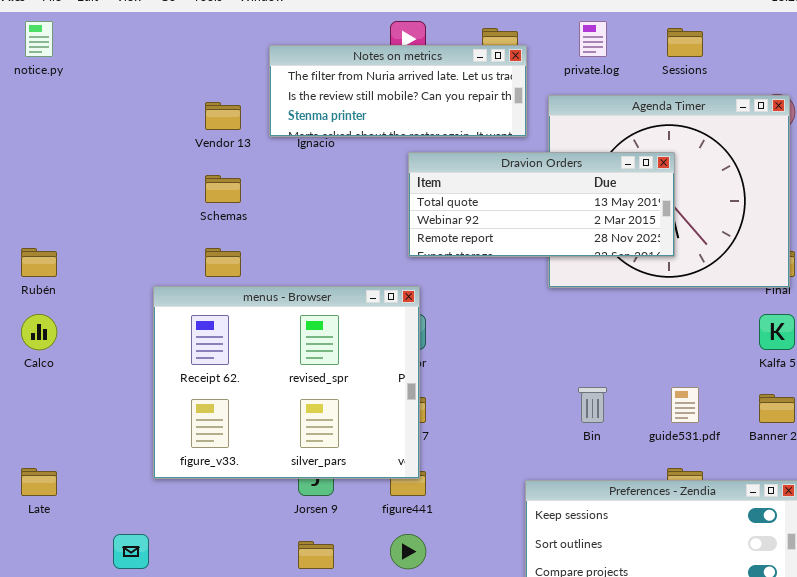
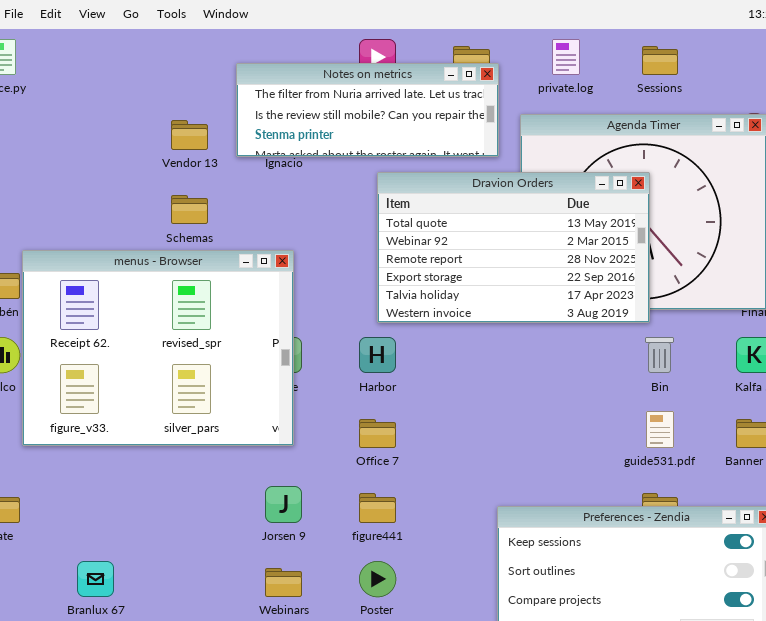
Dravion Orders: [408,152,675,257] -> [377,172,650,323], resized
menus - Browser: [153,286,420,479] -> [22,250,294,446], moved
Bin: [578,387,607,423] -> [645,337,674,373], moved

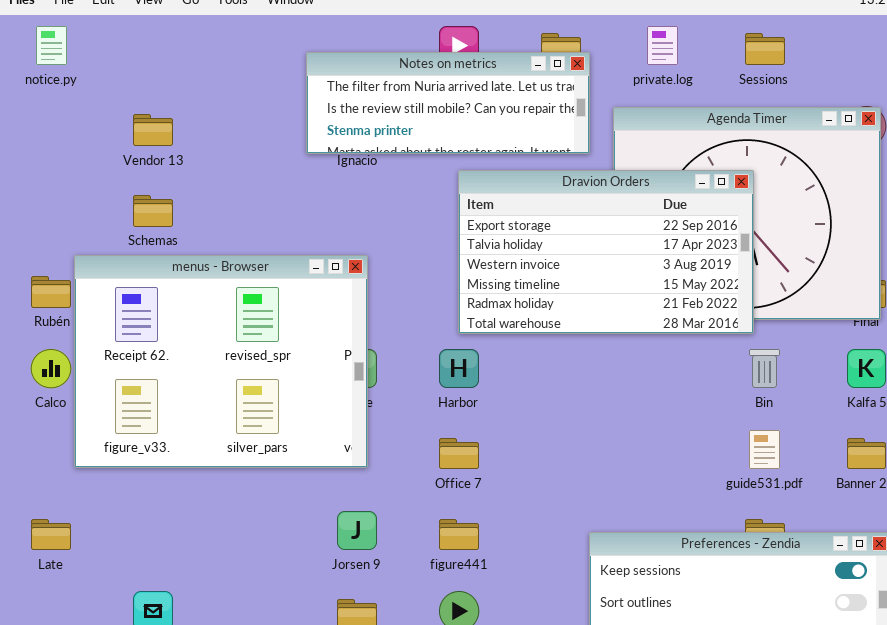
Vendor 13: [171,120,208,150] -> [133,114,173,146], moved
Dravion Orders: [377,172,650,323] -> [458,170,754,334], scrolled down 3 rows
Schemas: [171,195,208,224] -> [133,195,173,227], moved

